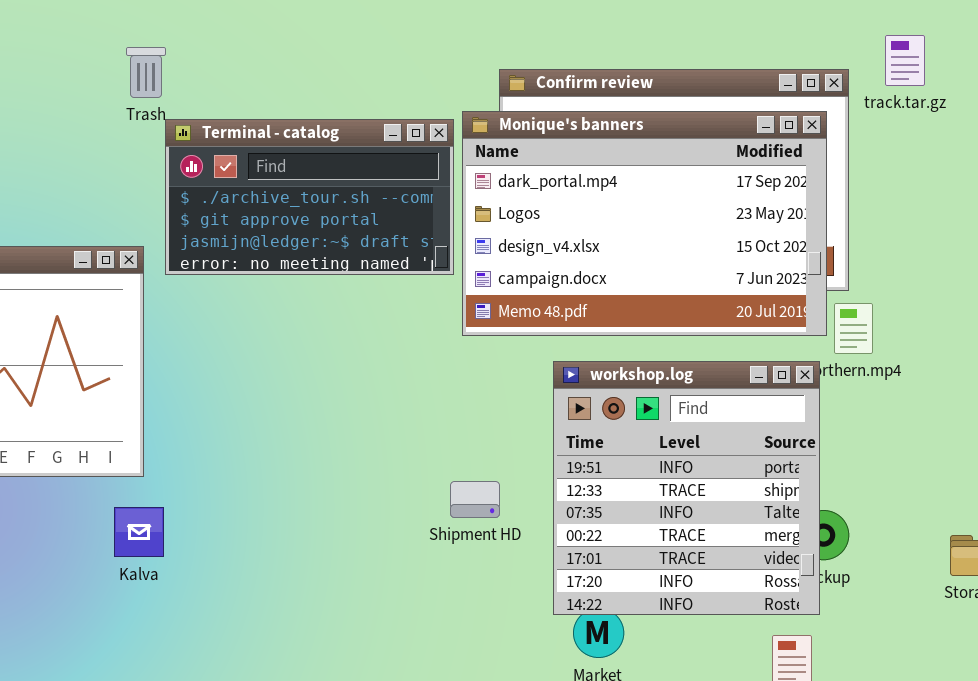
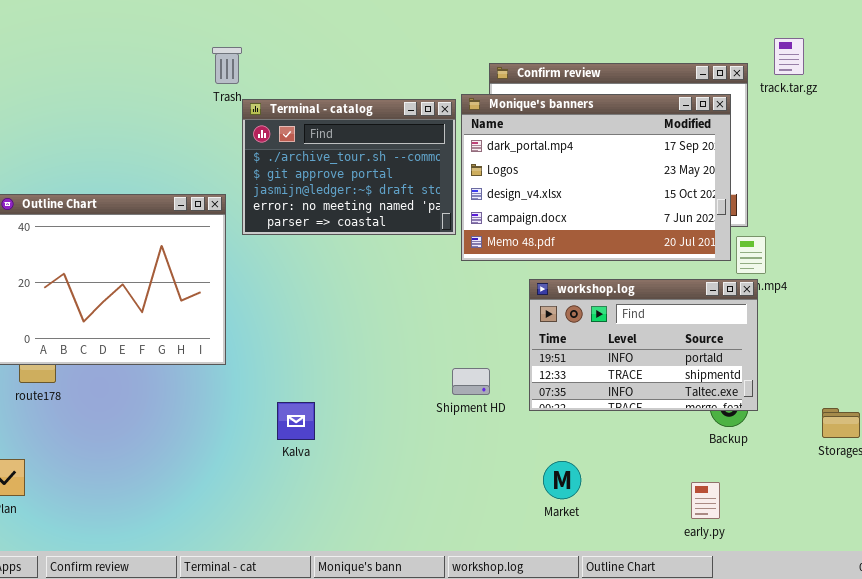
Terminal - catalog: [165,119,454,275] -> [242,99,456,235], resized
workshop.log: [553,361,820,615] -> [529,279,758,411], resized
Kalva: [114,507,164,557] -> [277,402,315,440], moved

